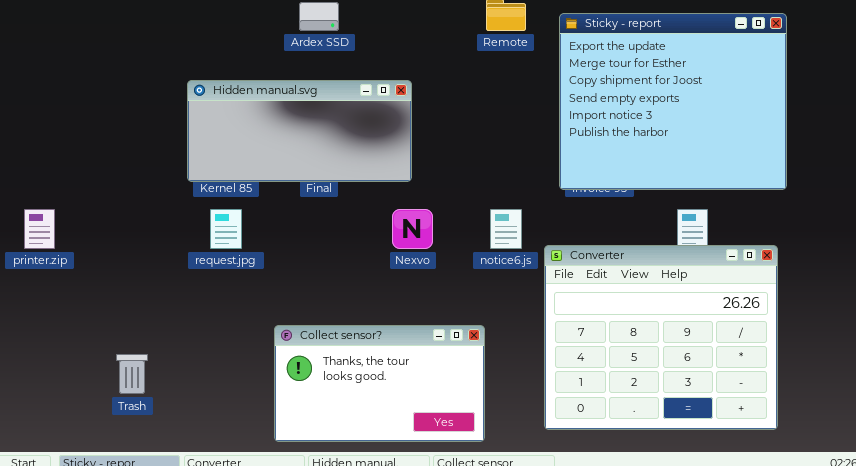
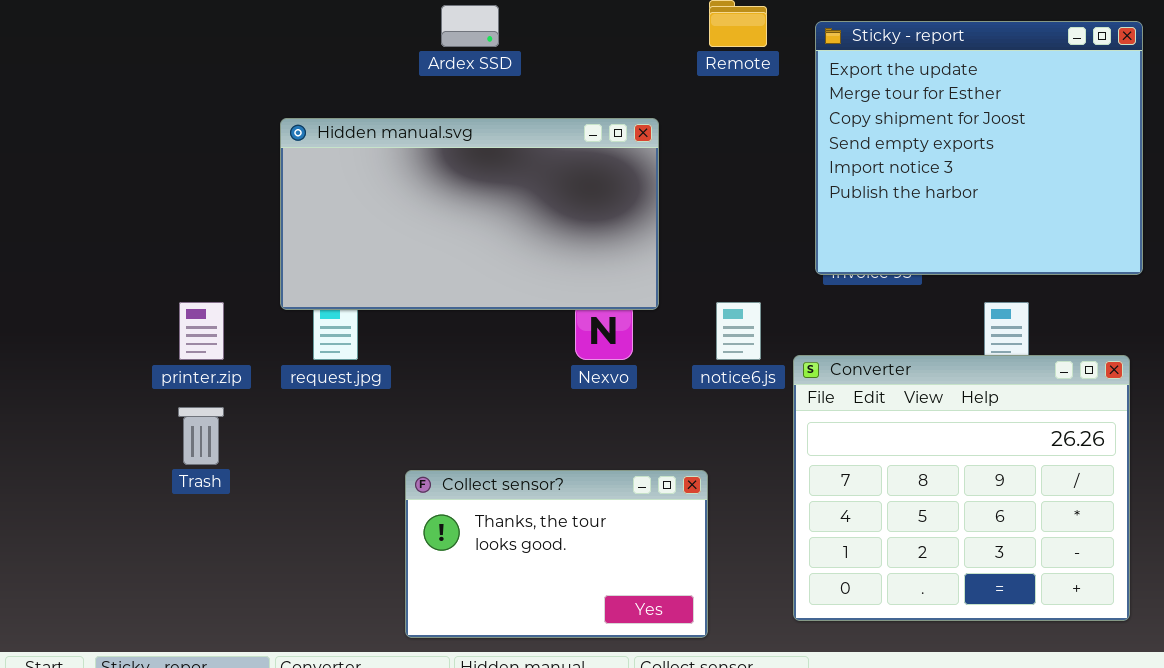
Hidden manual.svg: [187,80,412,182] -> [280,118,659,310], resized
printer.zip: [24,209,55,249] -> [179,302,224,360], moved
Trash: [116,354,148,394] -> [178,407,224,465], moved

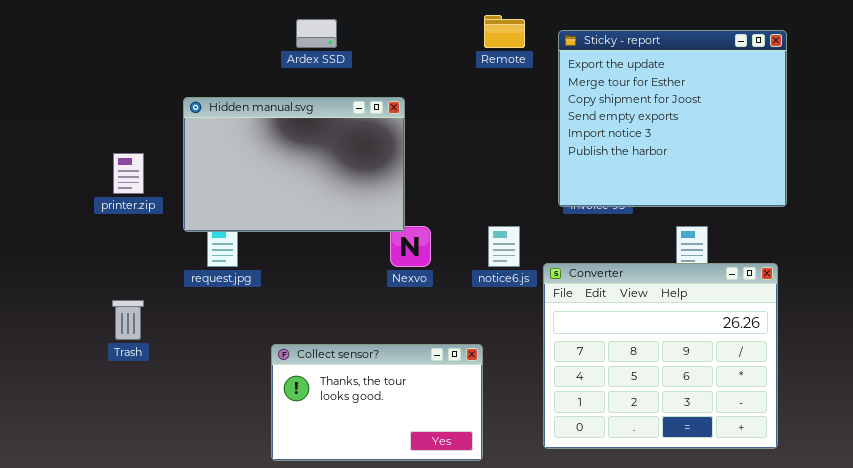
Hidden manual.svg: [280,118,659,310] -> [183,97,405,232], resized
printer.zip: [179,302,224,360] -> [113,153,144,194], moved

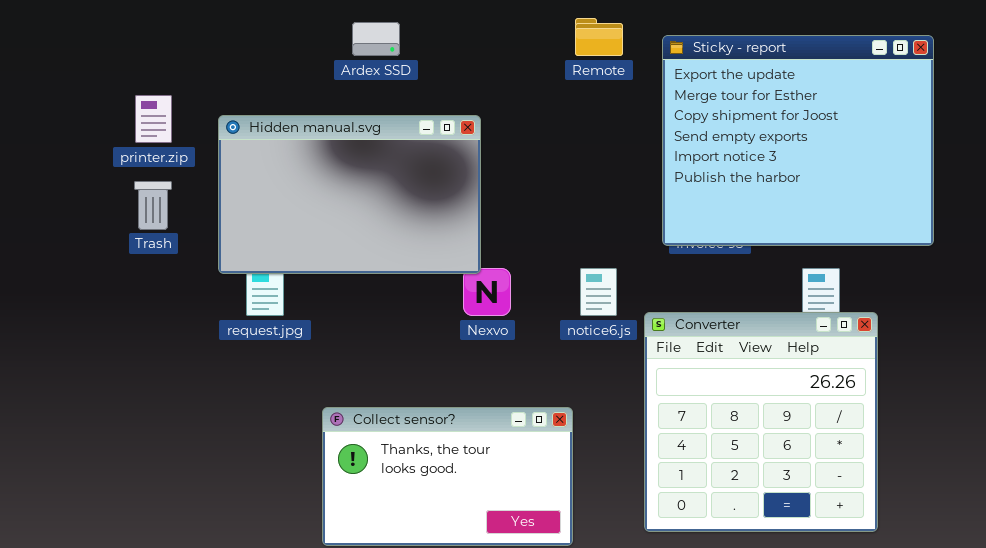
printer.zip: [113,153,144,194] -> [135,95,172,143], moved
Converter: [543,263,778,449] -> [644,312,878,532], resized
Trash: [112,300,144,340] -> [134,181,172,230], moved

